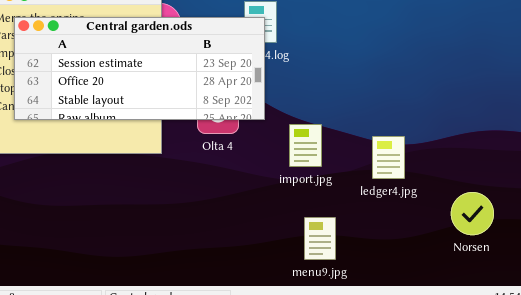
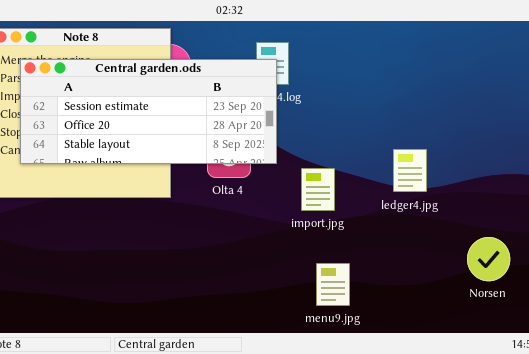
ledger4.jpg: [372,136,405,179] -> [393,149,427,192], moved

